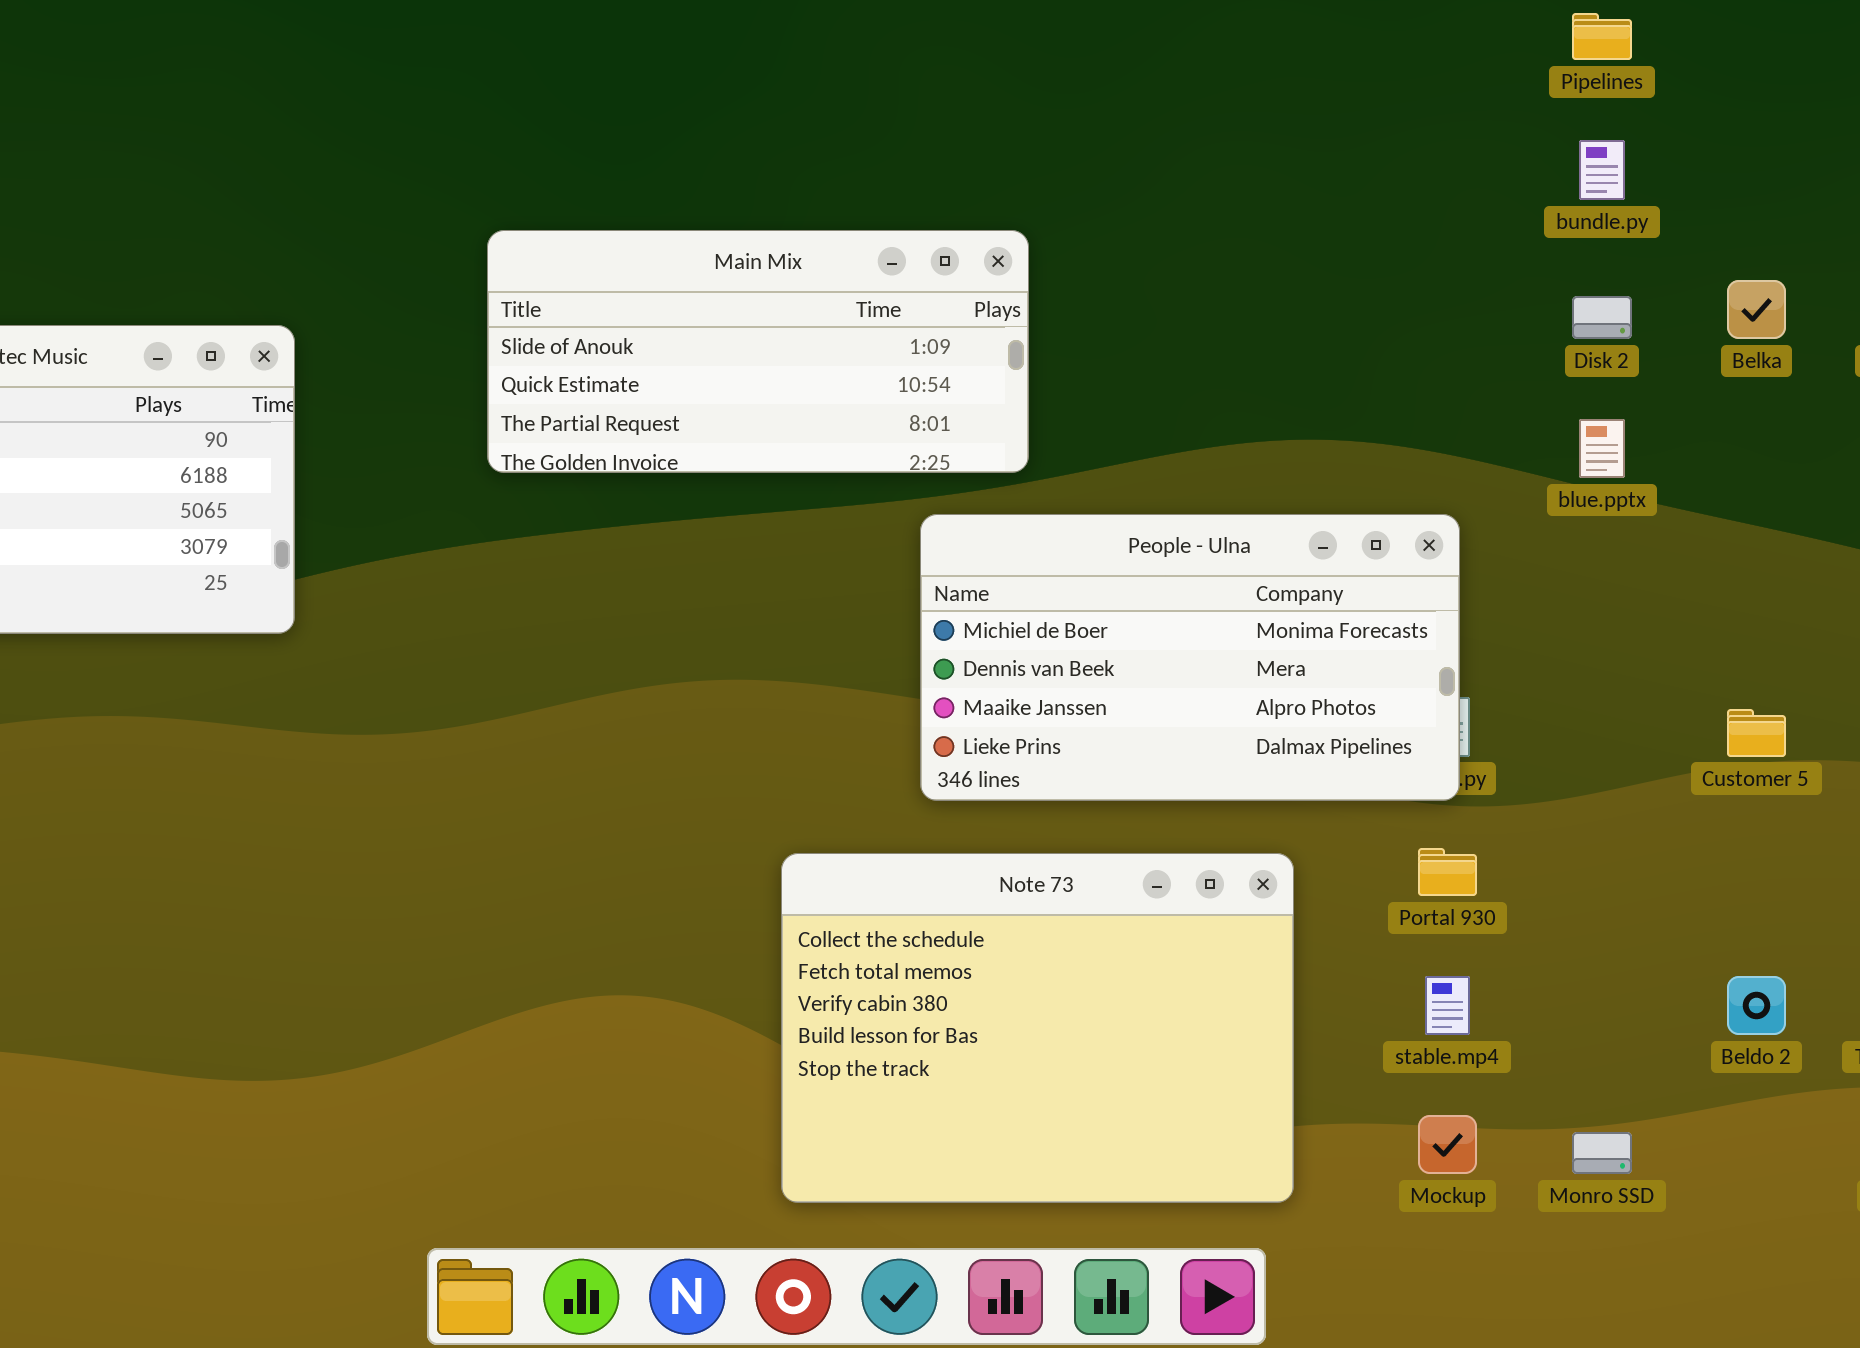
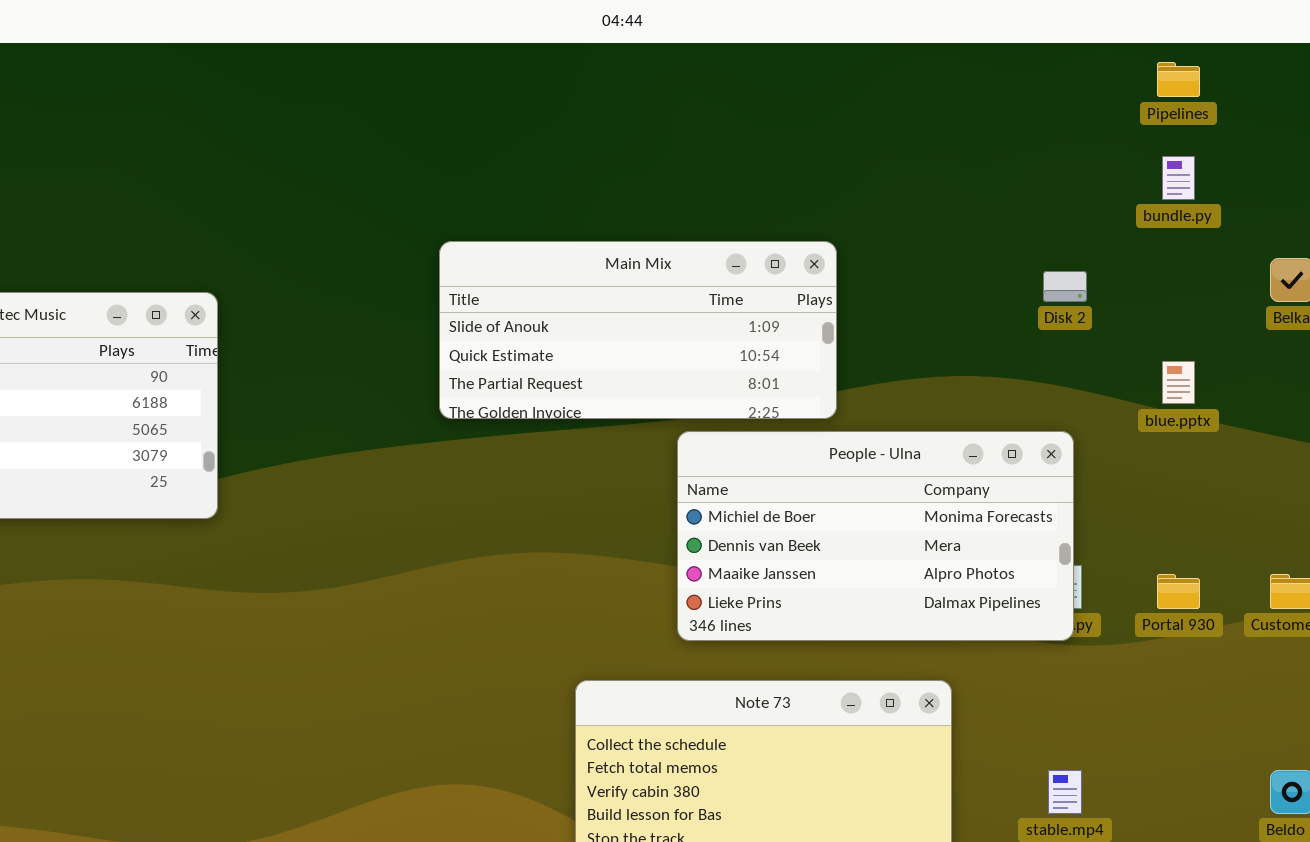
Main Mix: [487,230,1029,473] -> [439,241,837,419], moved
Disk 2: [1572,296,1632,339] -> [1043,271,1087,302], moved
Portal 930: [1418,848,1477,896] -> [1157,574,1200,609], moved

